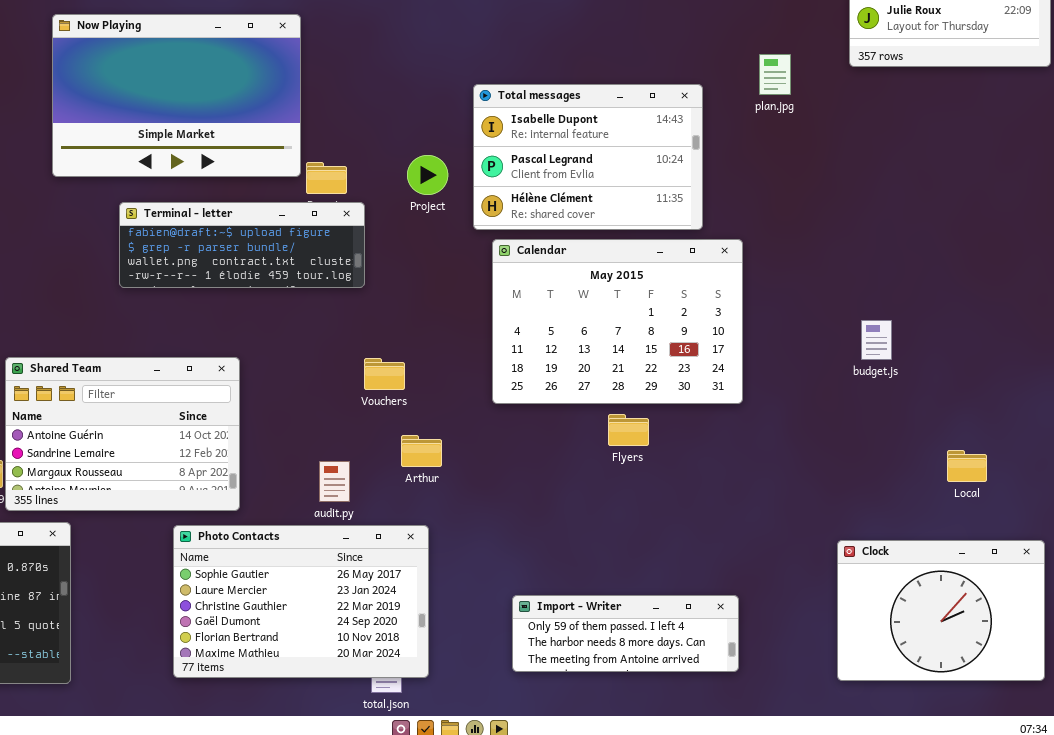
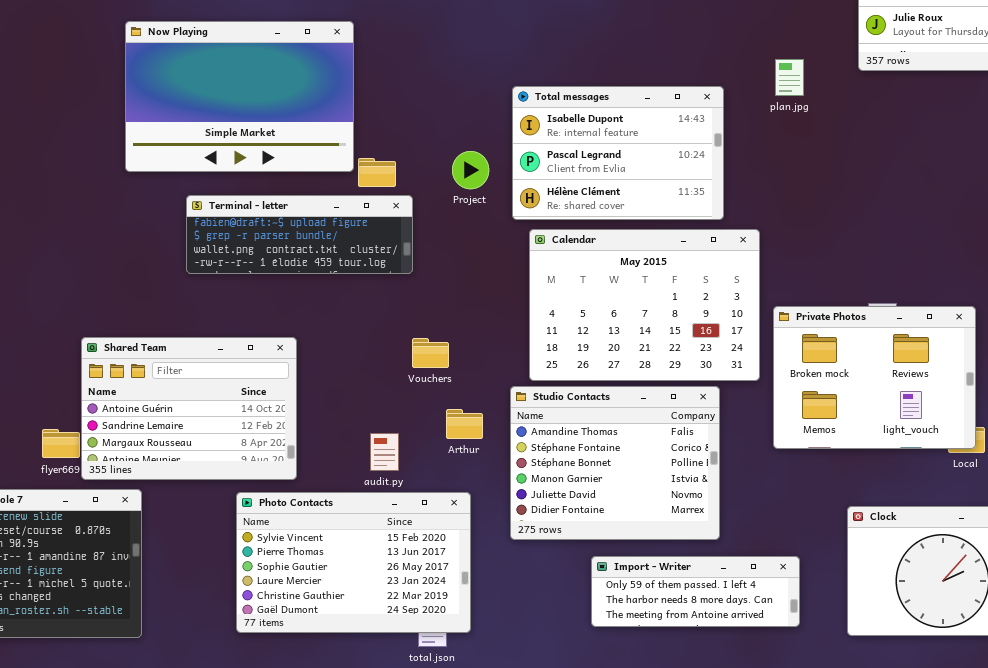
Private Photos: none -> [773,306,976,449], opened
Studio Contacts: none -> [510,386,720,540], opened
Photo Contacts: [173,525,429,678] -> [236,492,471,633], scrolled up 2 rows
Import - Writer: [512,595,739,672] -> [591,556,800,627], moved

